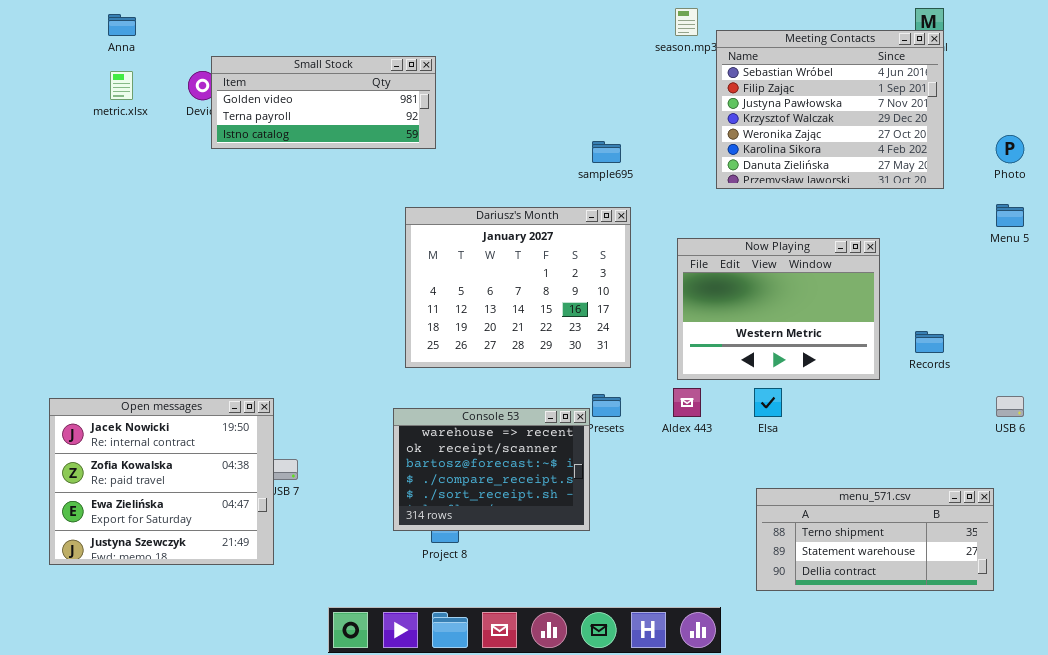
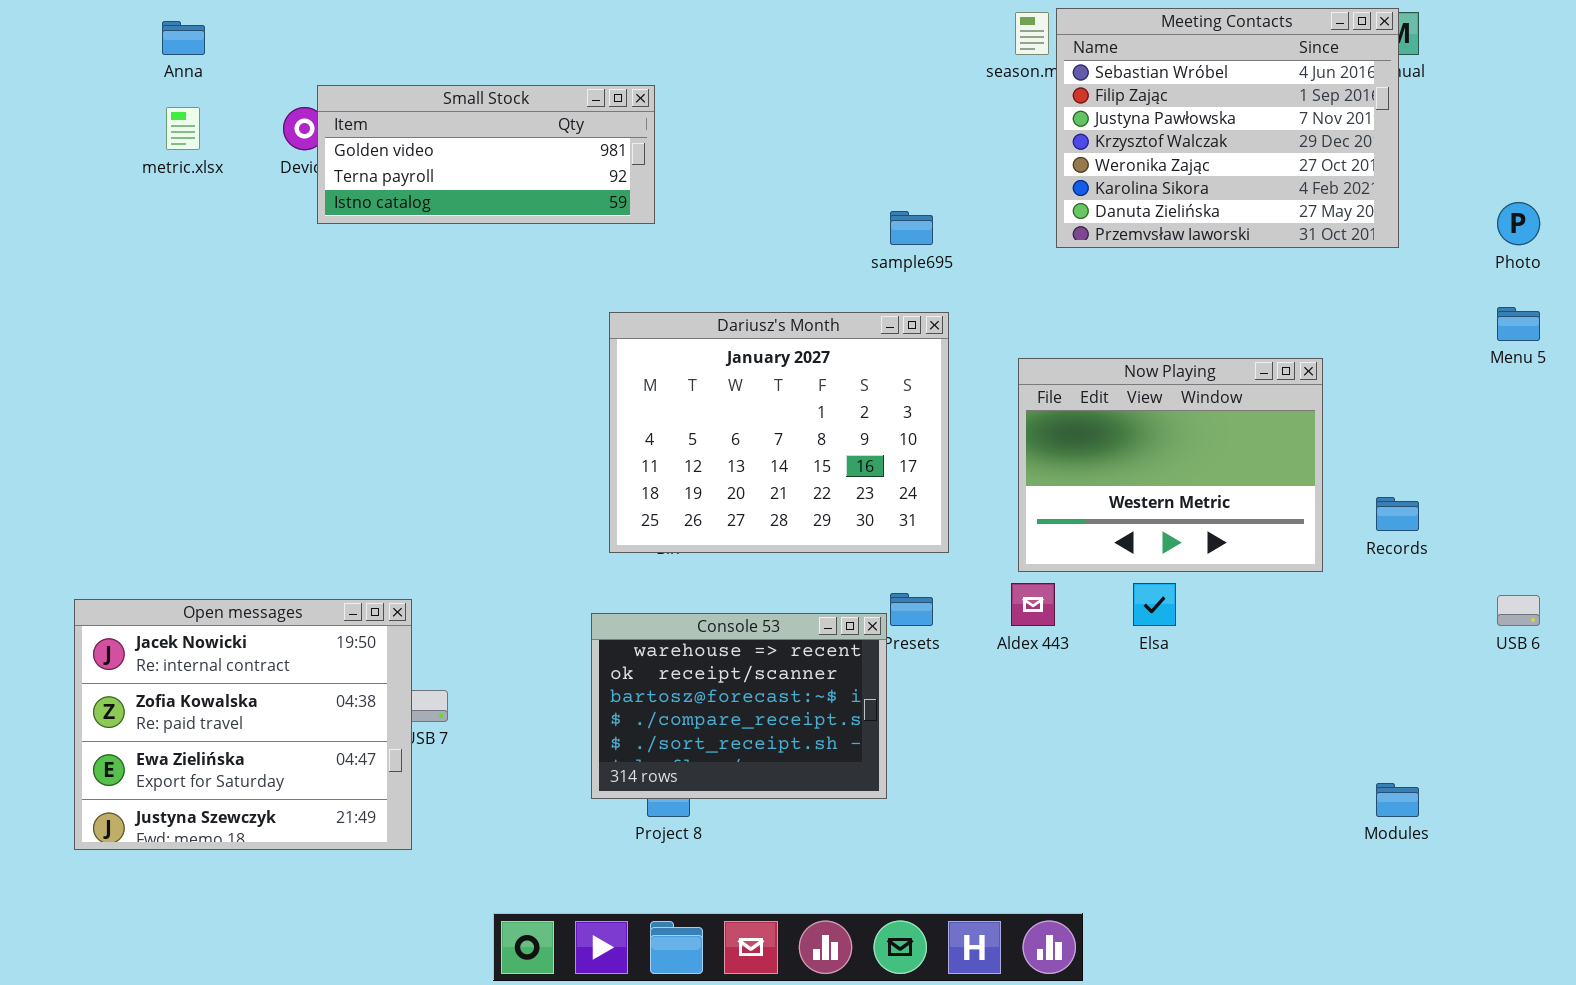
Meeting Contacts: [716,30,944,189] -> [1056,8,1399,248], moved
menu_571.csv: [756,488,994,591] -> none, closed

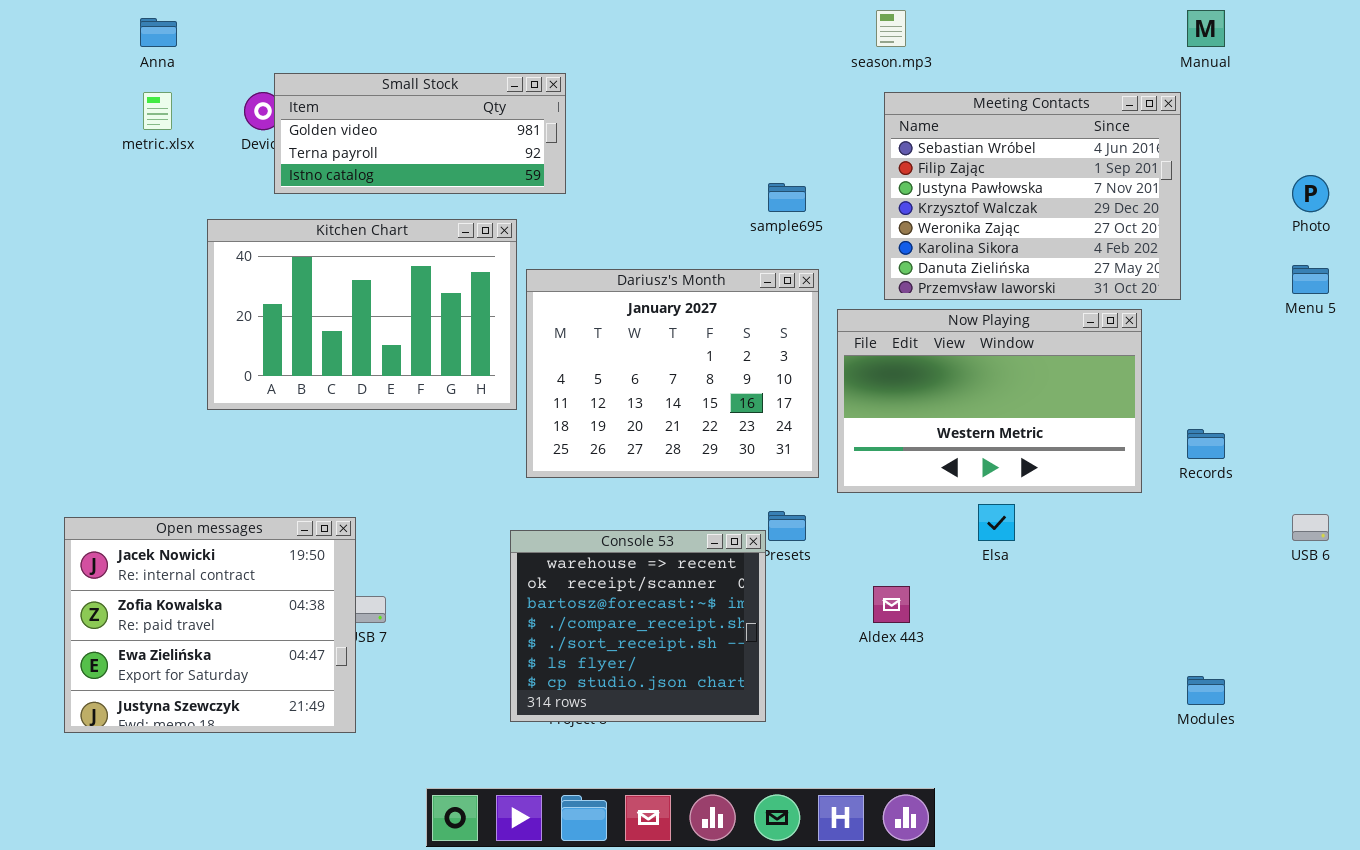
Meeting Contacts: [1056,8,1399,248] -> [884,92,1181,300], moved
Kitchen Chart: none -> [207,219,517,410], opened
Now Playing: [1018,358,1323,572] -> [837,309,1142,493], resized
Aldex 443: [1011,583,1055,626] -> [873,586,910,623], moved
Console 53: [591,613,887,799] -> [510,530,766,722], resized

